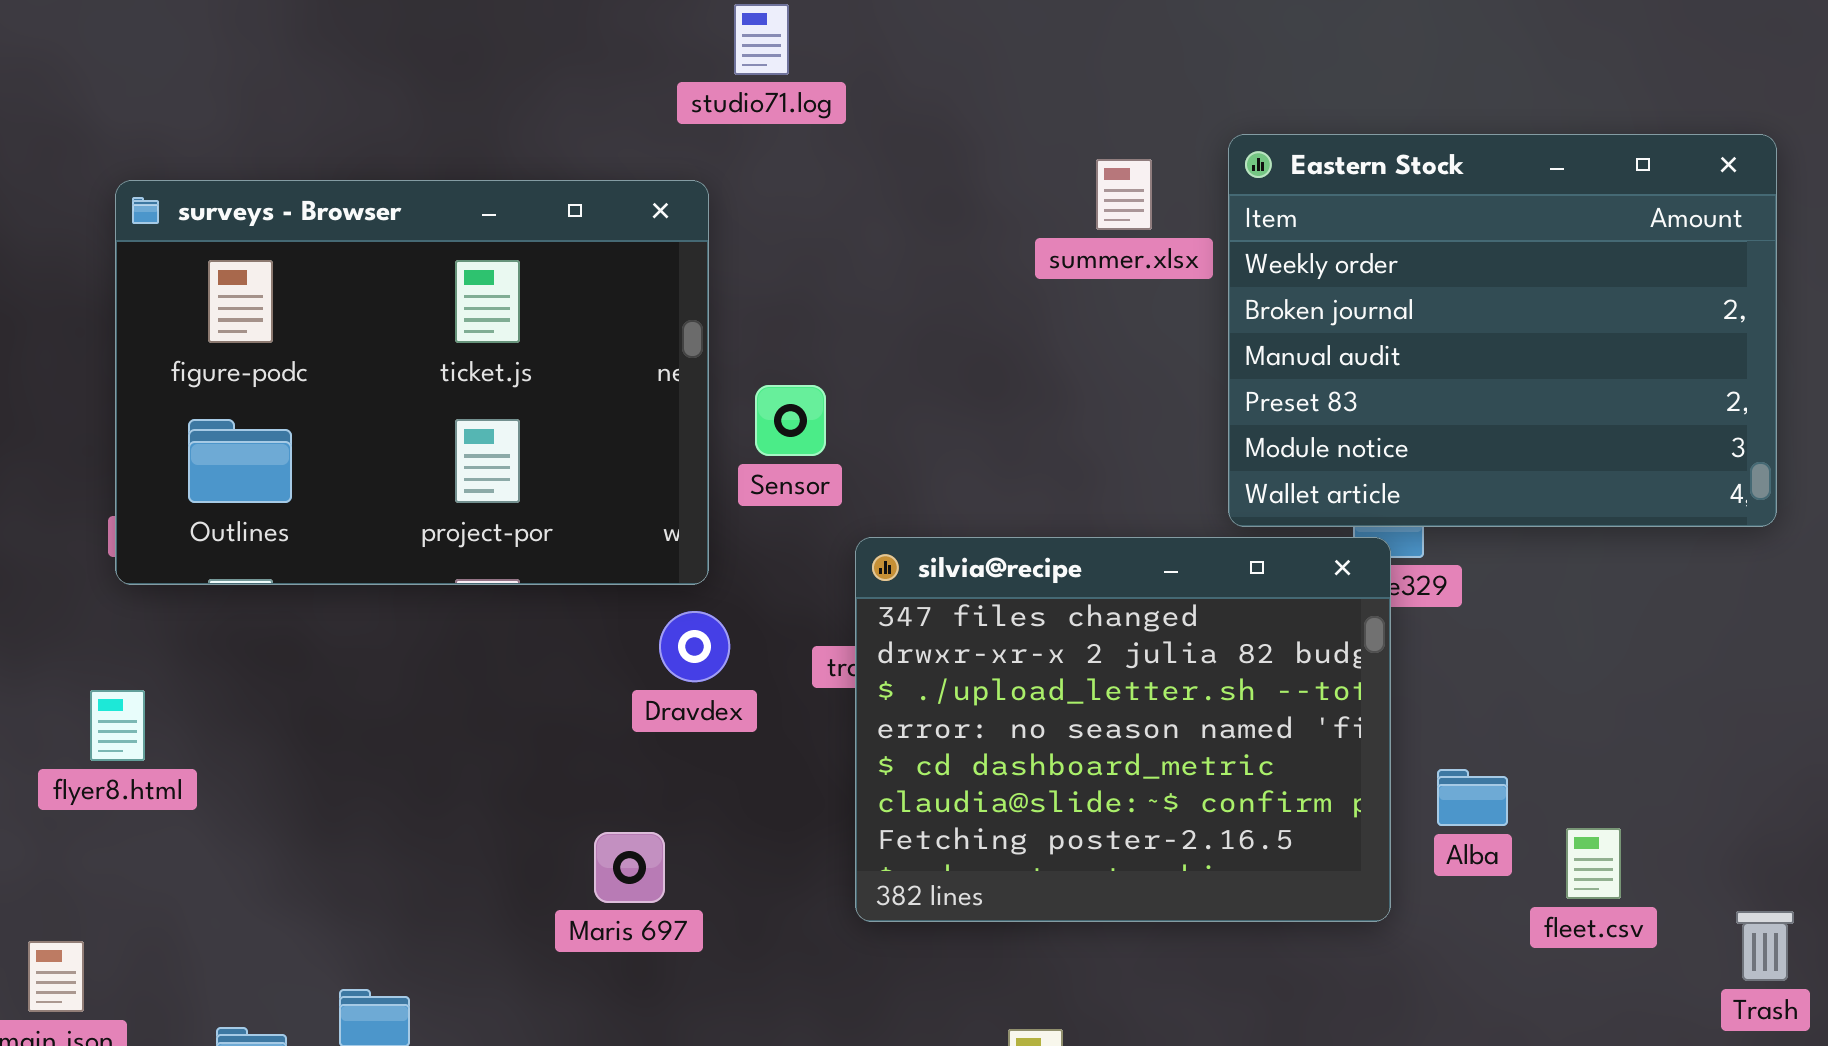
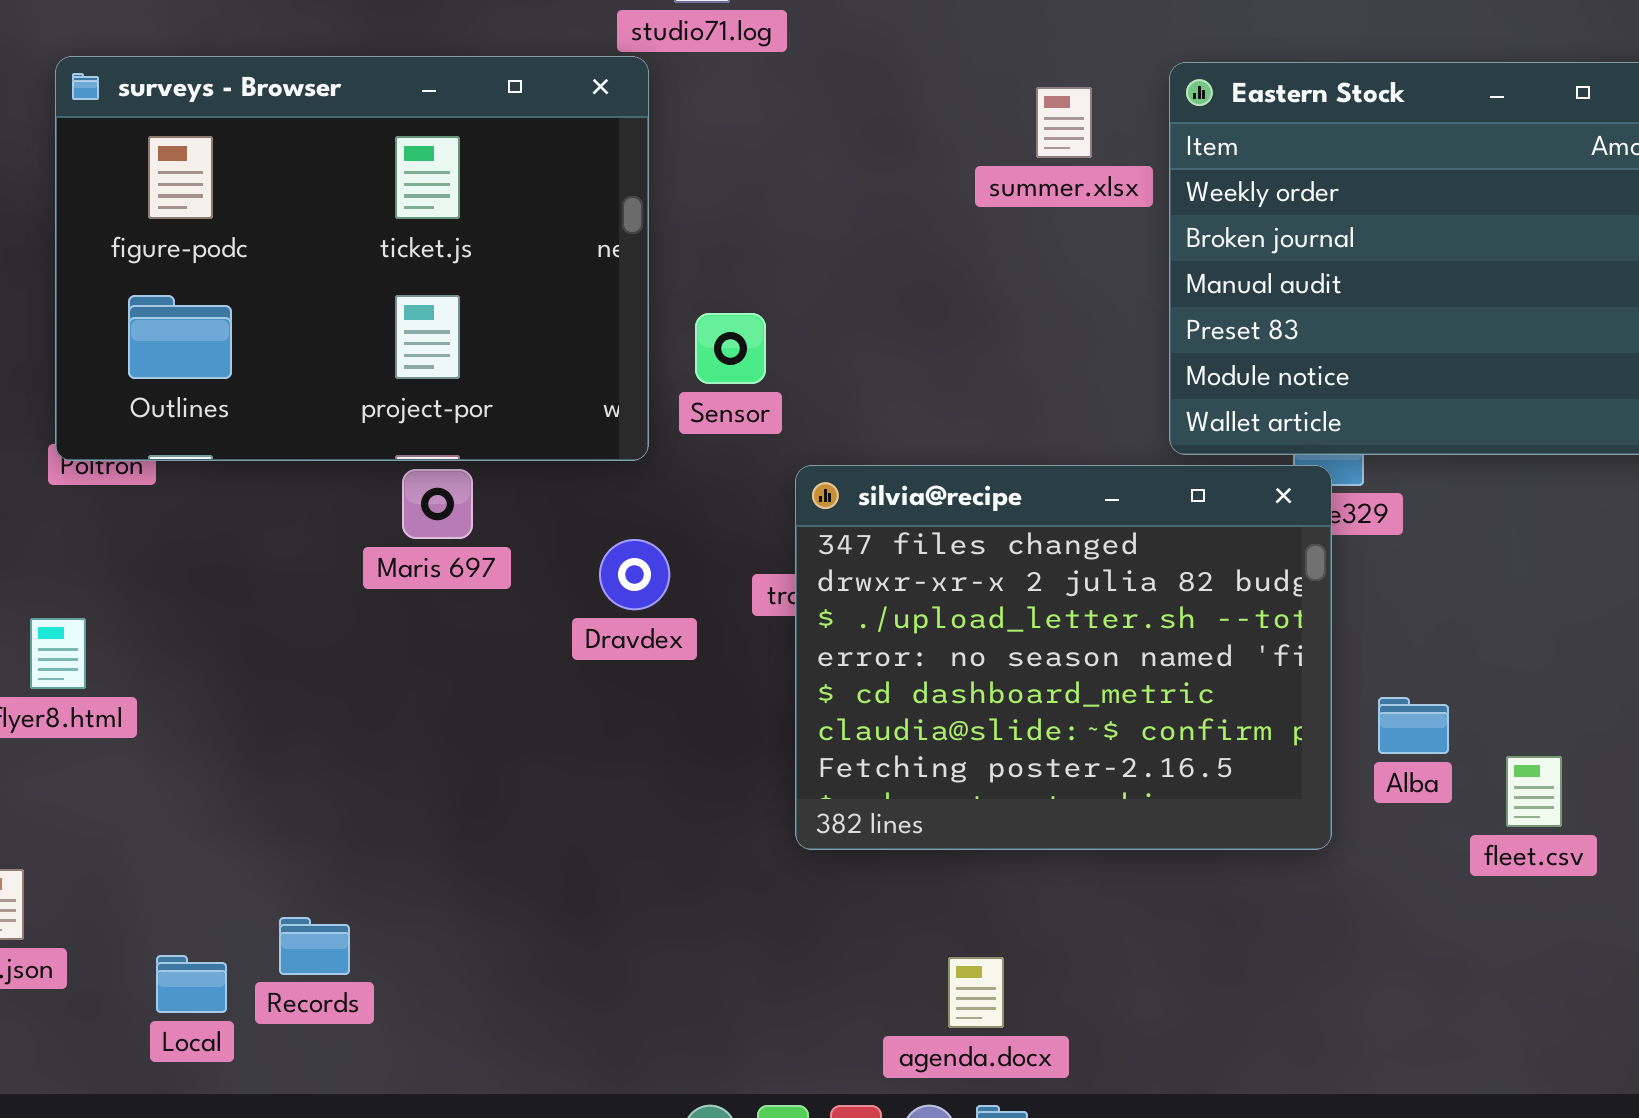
surveys - Browser: [115,180,709,585] -> [55,56,649,461], moved
Maris 697: [594,832,665,903] -> [402,469,473,539], moved

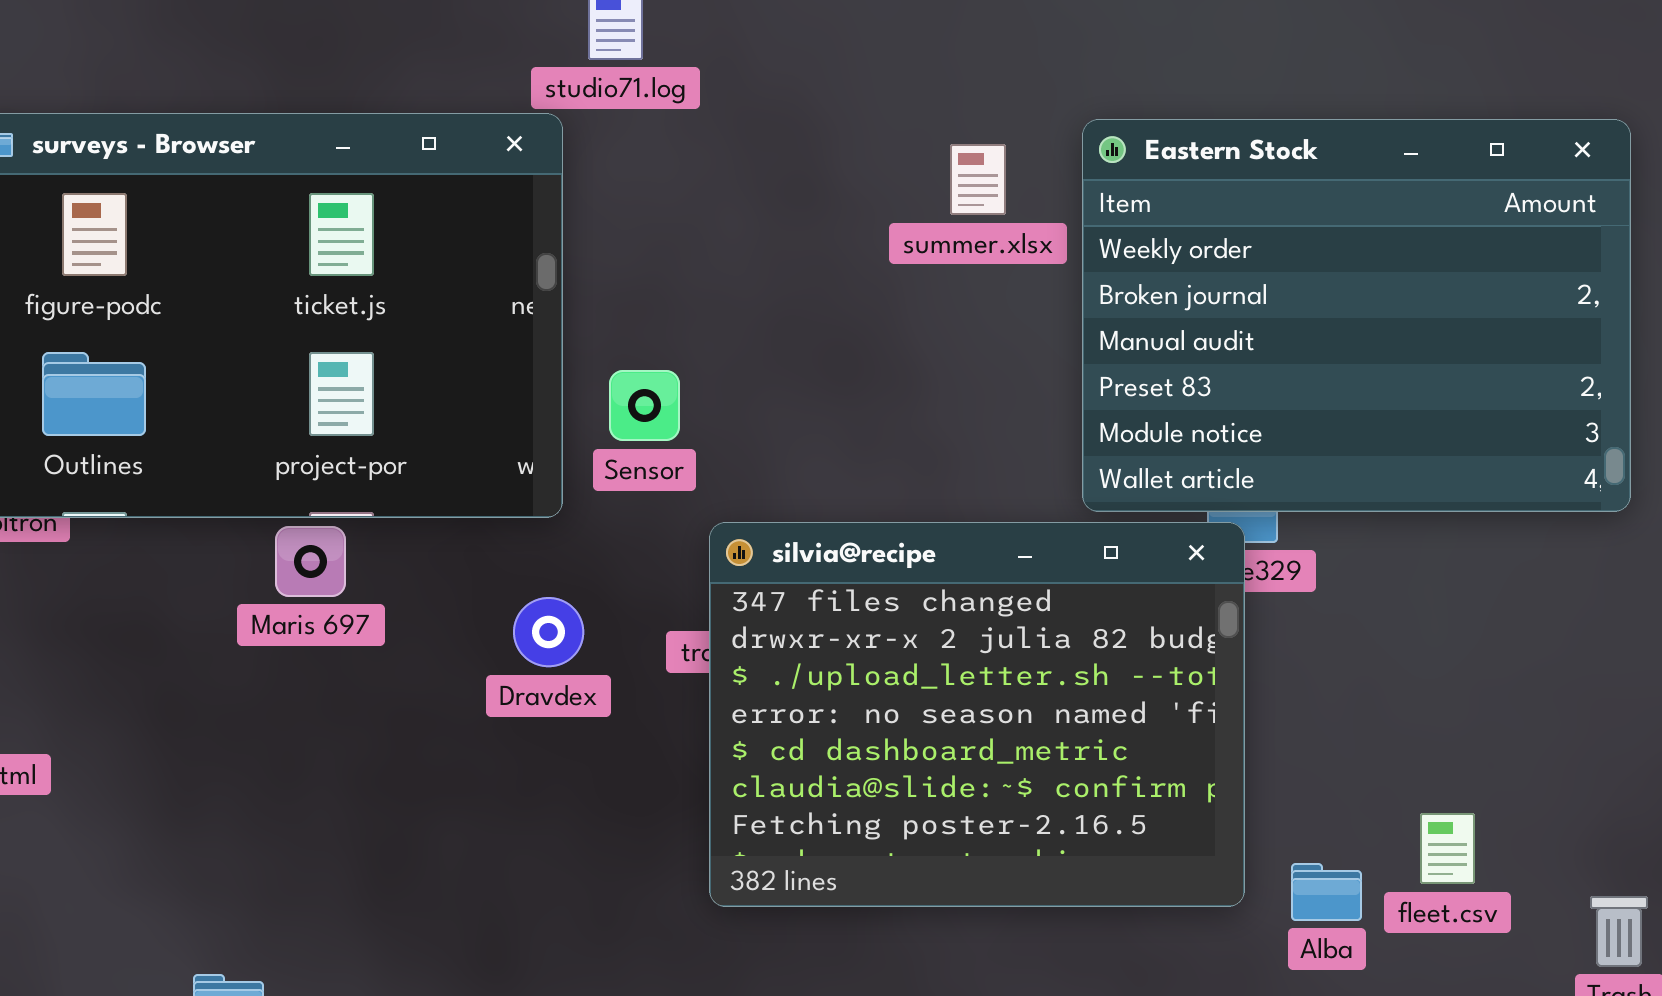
Maris 697: [402,469,473,539] -> [275,526,346,597], moved
Alba: [1378,697,1449,754] -> [1291,863,1362,921], moved

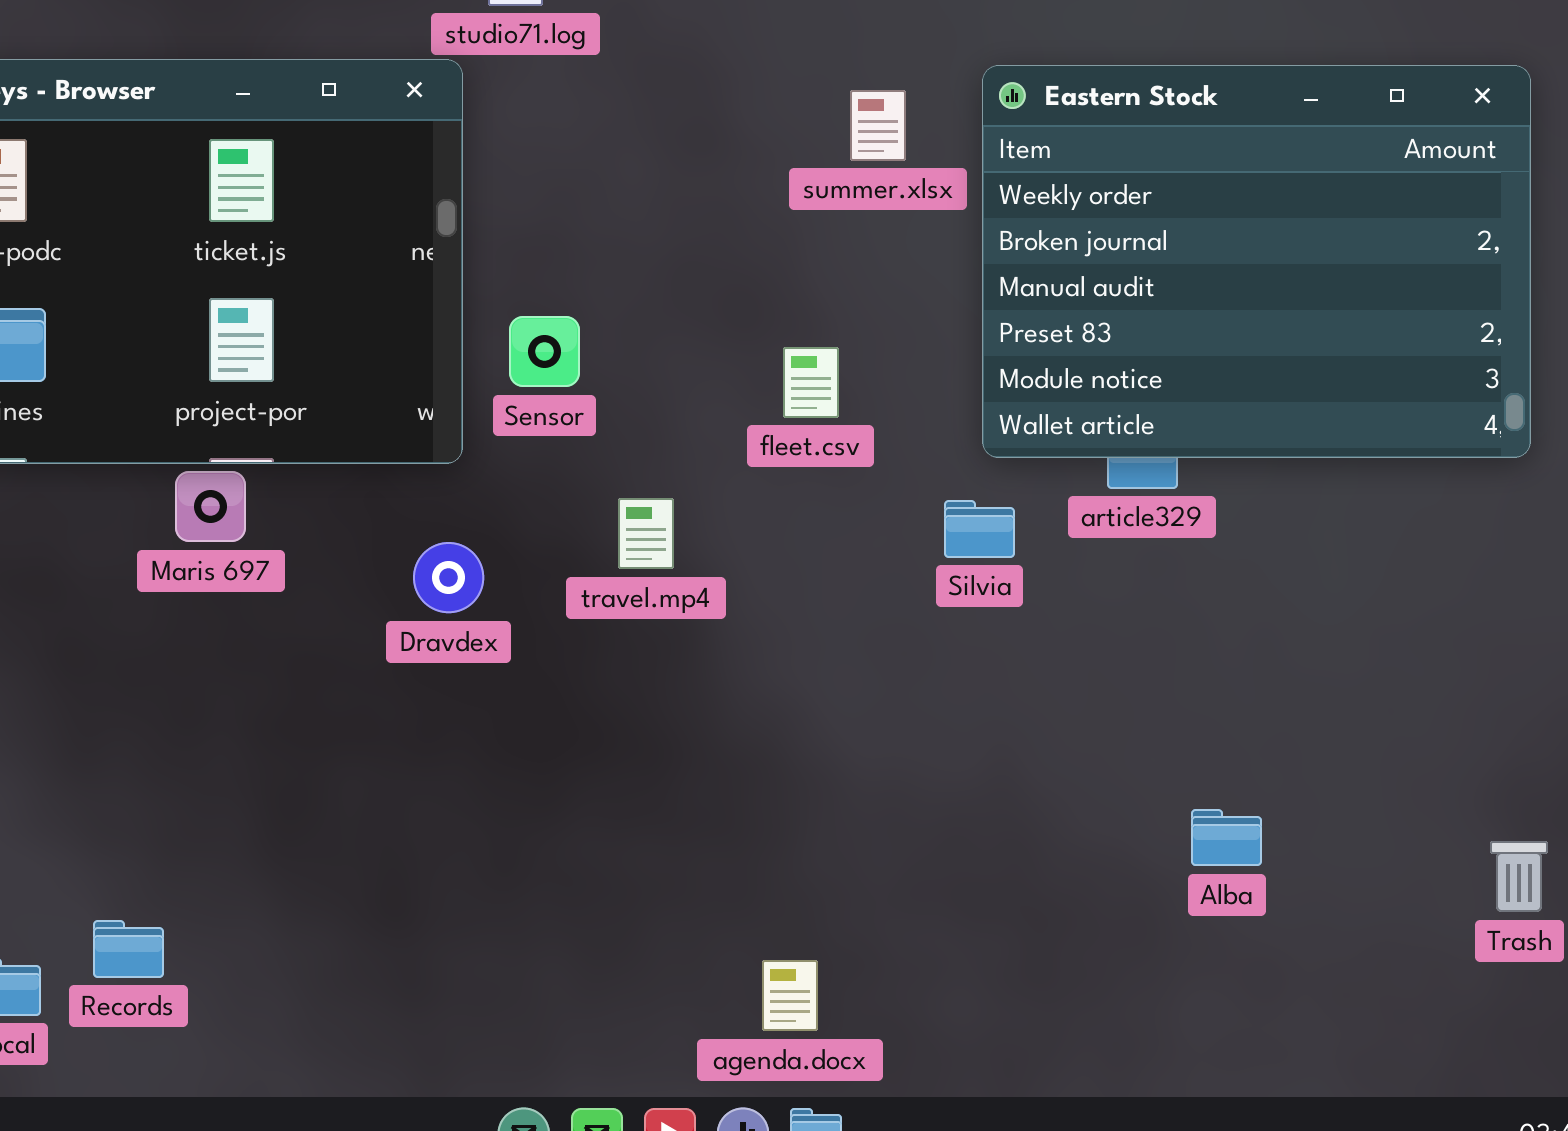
silvia@recipe: [709,522,1245,907] -> none, closed
fleet.csv: [1420,813,1475,884] -> [783,347,839,418], moved

